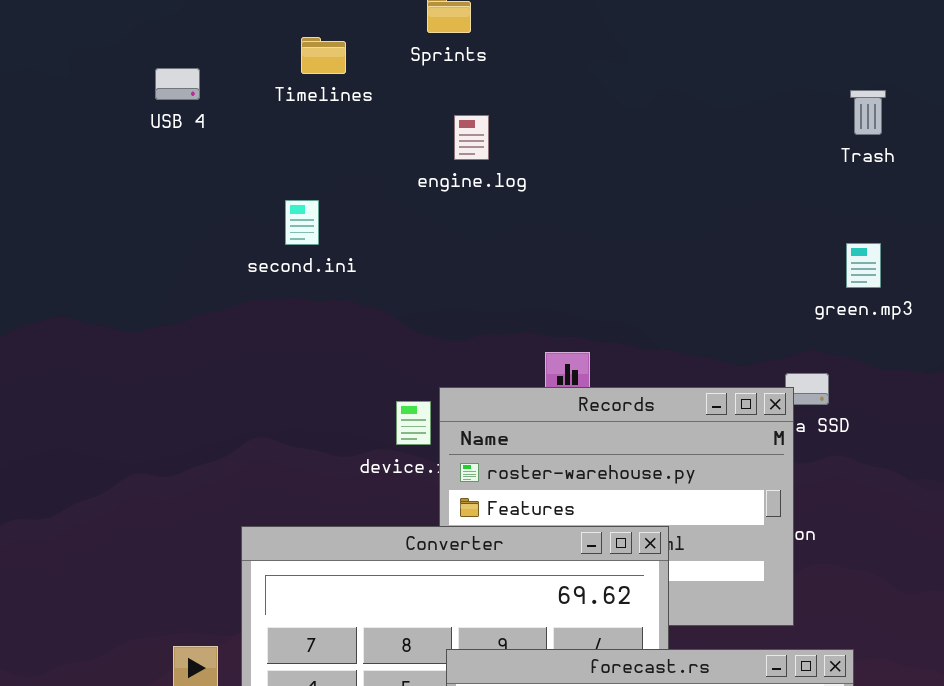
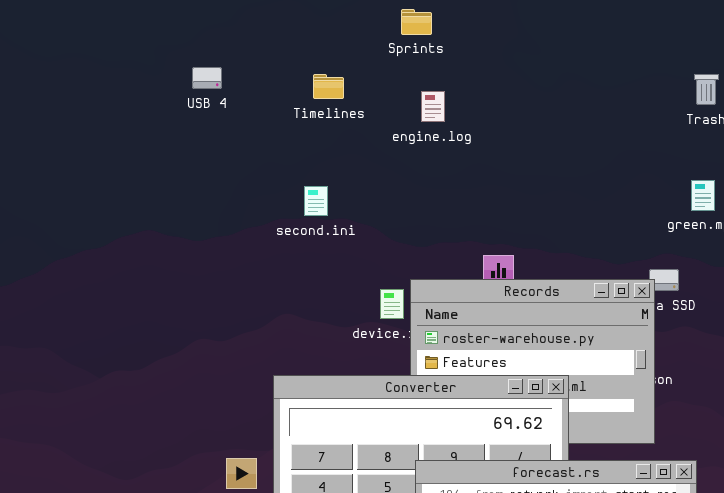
Timelines: [301,37,346,74] -> [313,74,344,99], moved
USB 4: [155,68,200,100] -> [192,67,222,89], moved
second.ini: [285,200,319,245] -> [304,186,328,216], moved

